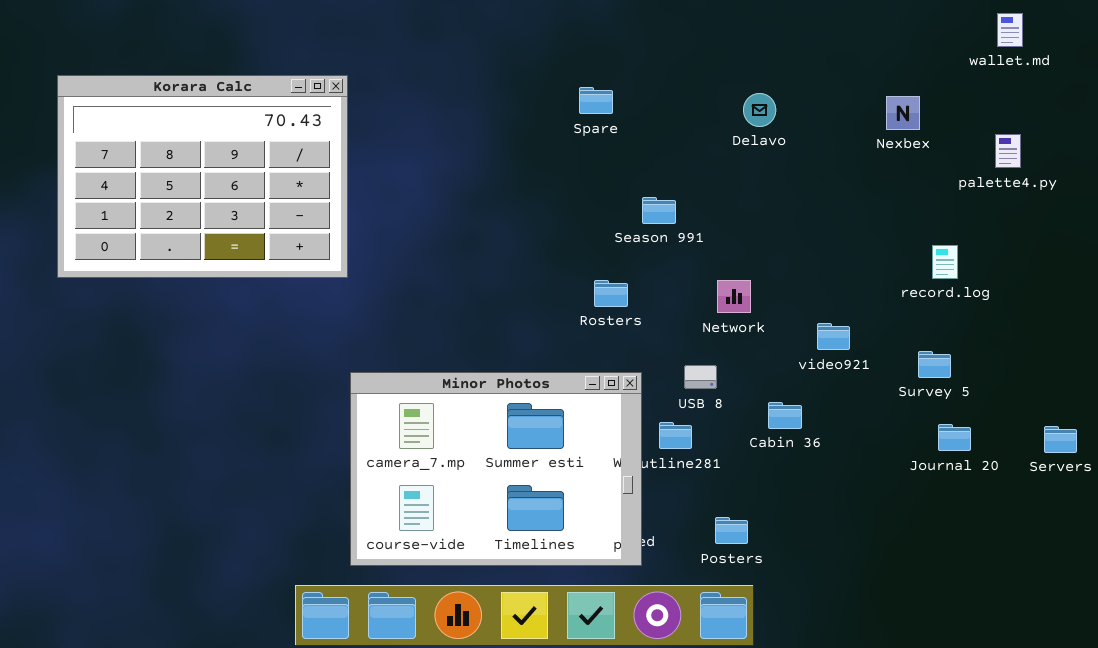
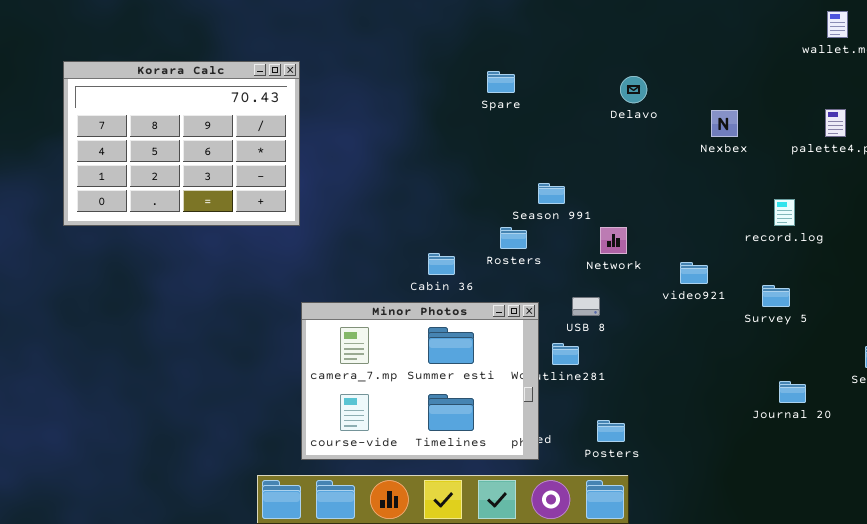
Nexbex: [886,96,920,130] -> [711,110,738,137], moved
Season 991: [642,197,676,224] -> [538,183,565,204], moved
Cabin 36: [768,402,802,429] -> [428,253,455,275], moved
Journal 20: [938,424,971,451] -> [779,381,806,403], moved

